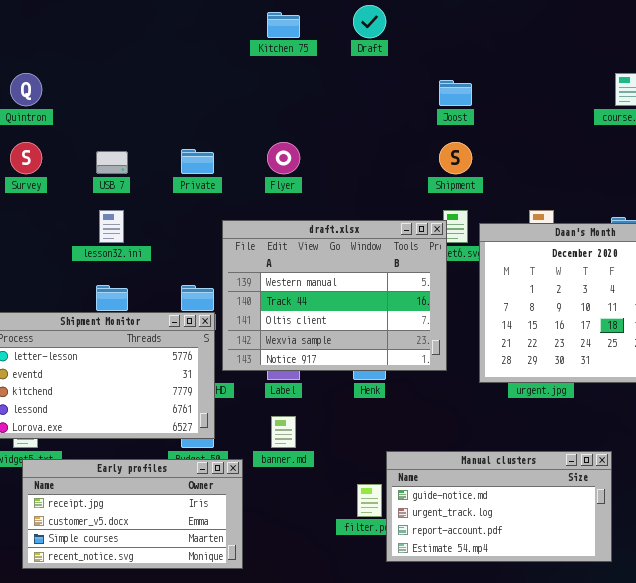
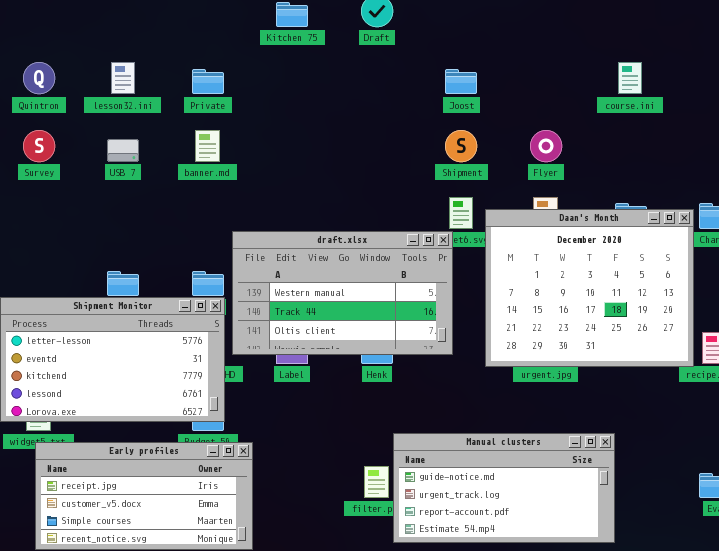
Flyer: [267,142,300,174] -> [530,130,562,162], moved
Private: [181,149,214,174] -> [192,69,224,94], moved
lesson32.ini: [99,210,124,243] -> [111,62,135,94], moved
draft.xlsx: [222,220,447,371] -> [232,231,453,355], resized
banner.md: [271,416,296,448] -> [195,130,220,162], moved

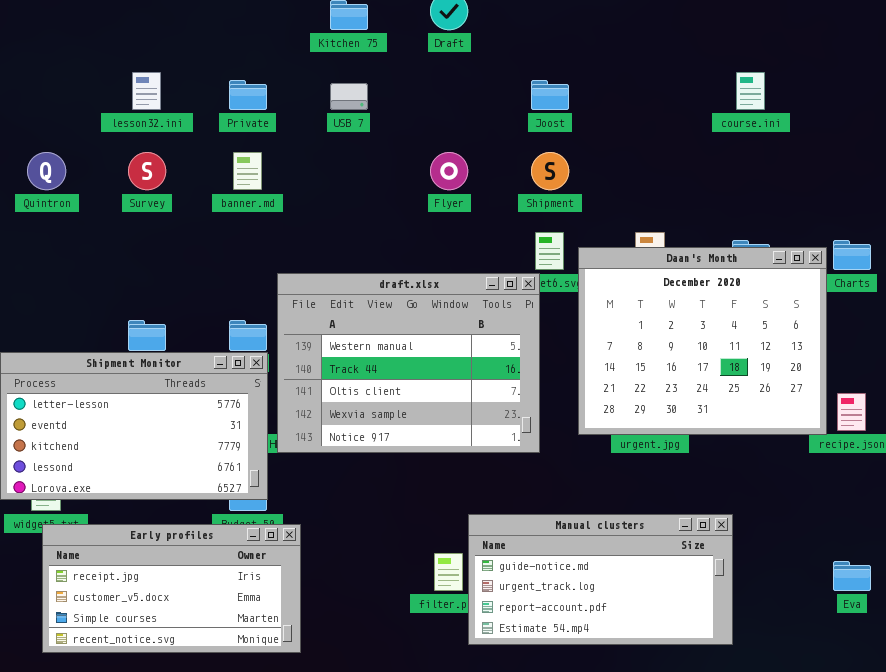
Quintron: [23,62,55,94] -> [27,152,66,190], moved
Survey: [23,130,55,162] -> [128,152,166,190], moved
Flyer: [530,130,562,162] -> [430,152,468,190], moved
USB 7: [107,139,139,162] -> [330,83,368,110], moved
draft.xlsx: [232,231,453,355] -> [277,273,540,453], resized

